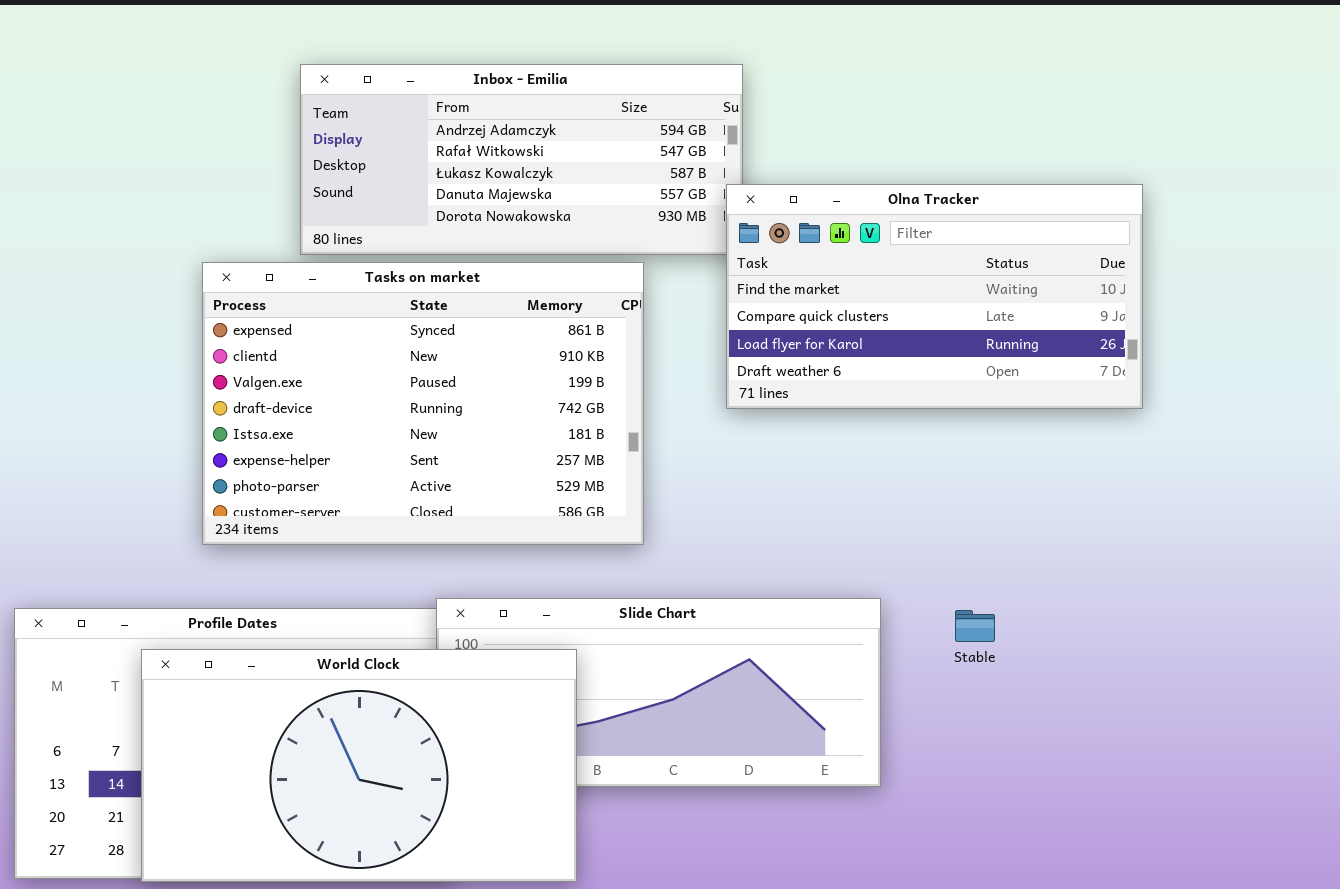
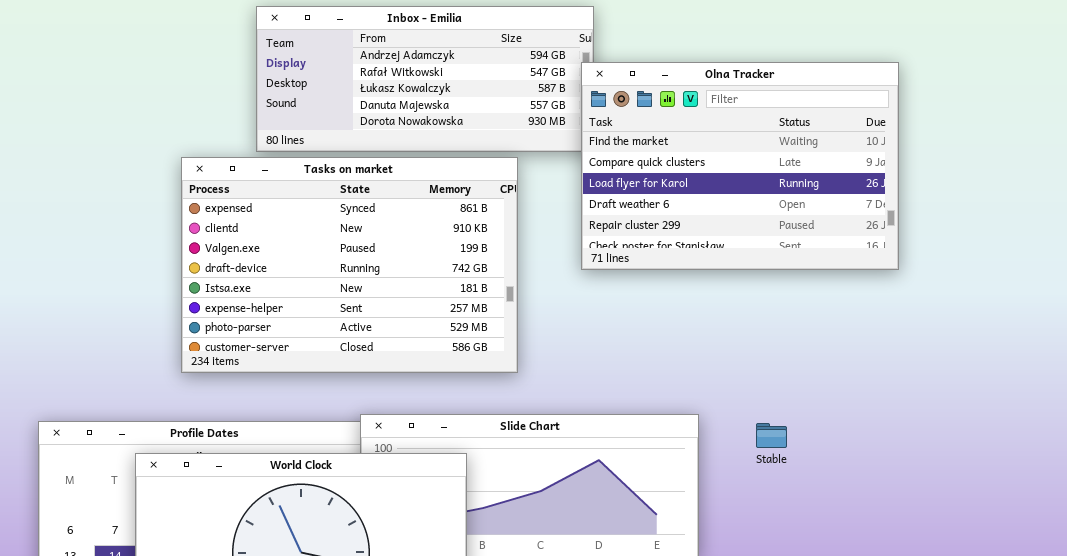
Olna Tracker: [726,184,1143,409] -> [581,62,899,270], resized

